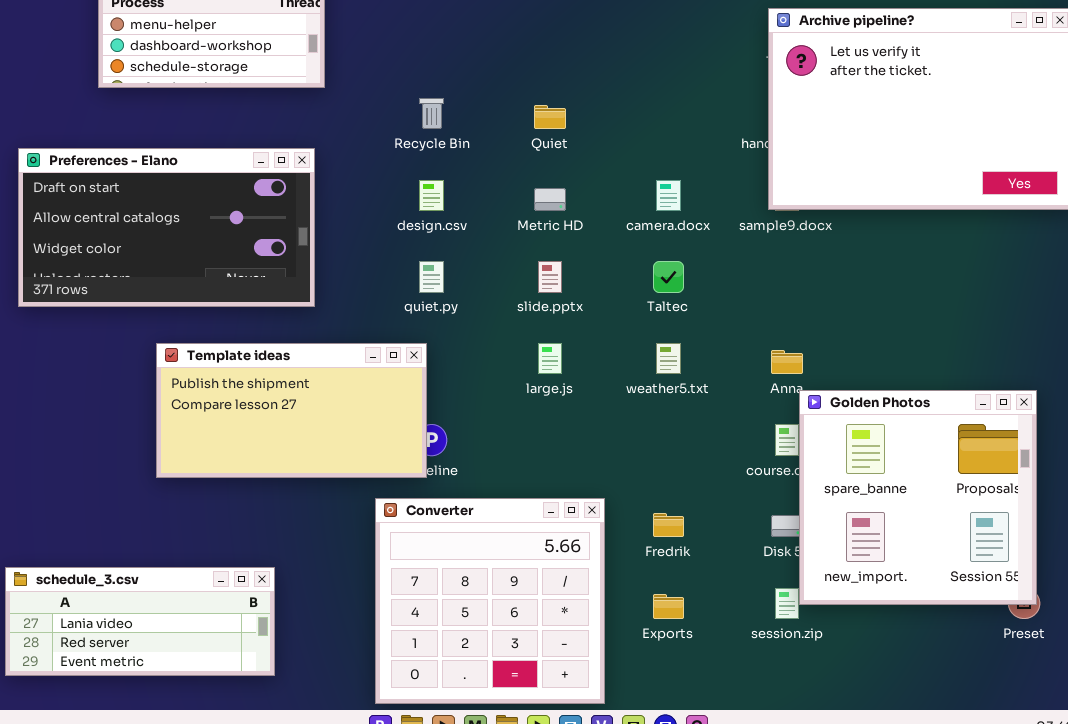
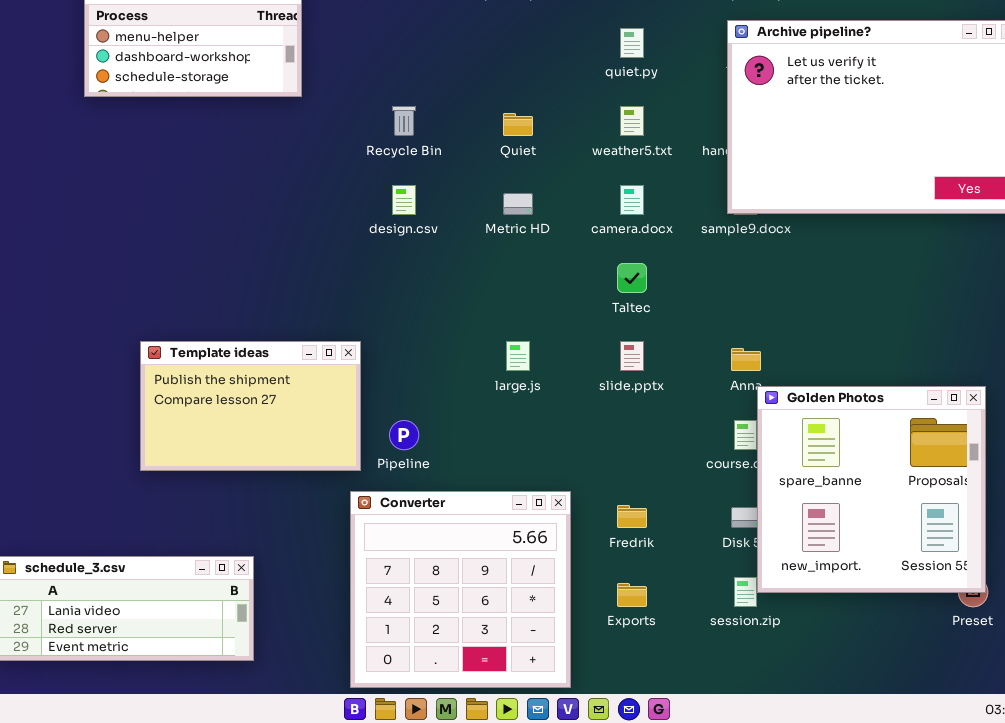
Preferences - Elano: [18,148,315,307] -> none, closed
quiet.py: [419,261,444,293] -> [620,28,644,58], moved
slide.pptx: [538,261,562,293] -> [620,341,644,371], moved
Template ideas: [156,343,427,478] -> [140,341,361,471], resized
weather5.txt: [656,343,681,374] -> [620,106,644,136], moved

